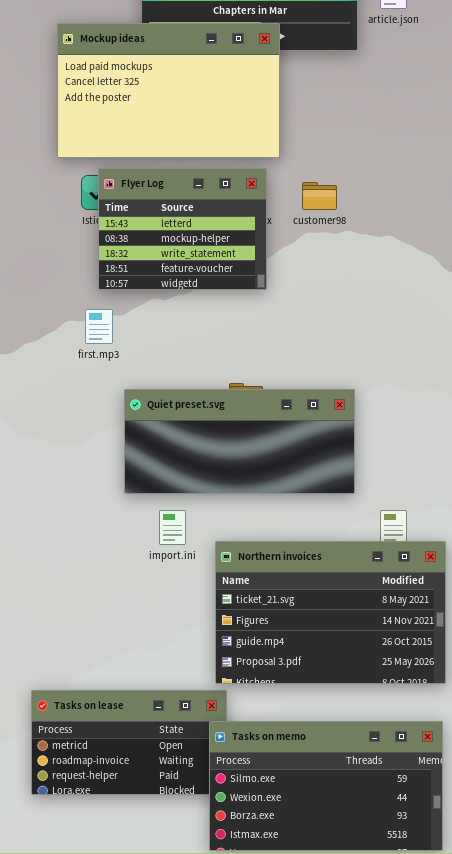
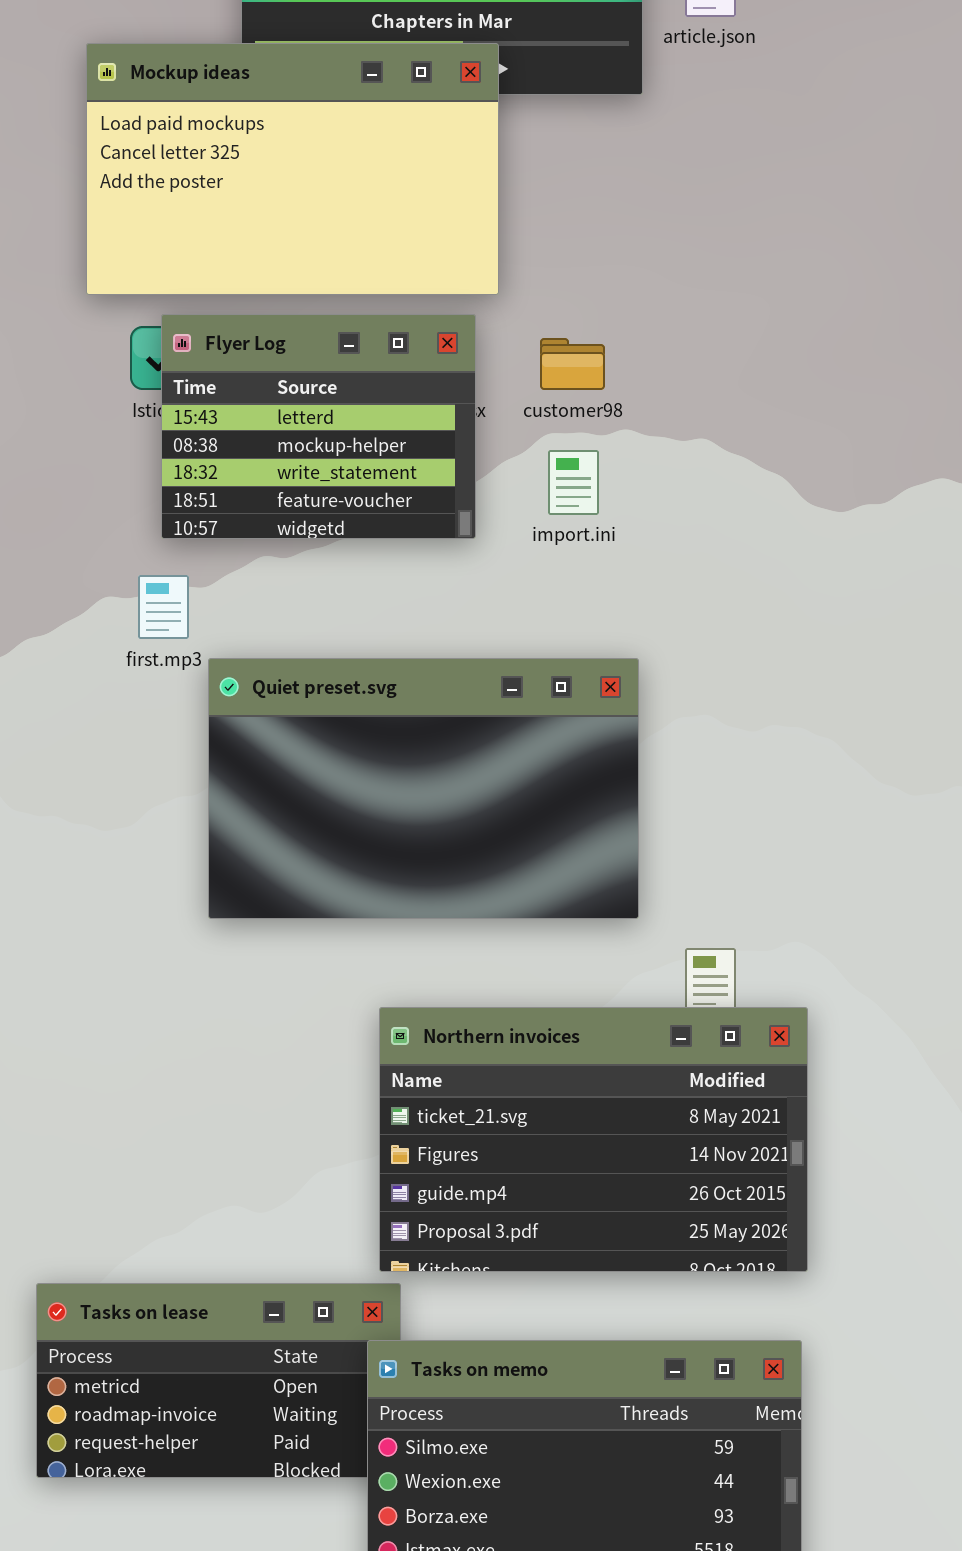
Quiet preset.svg: [124,389,355,494] -> [208,658,639,919], resized
import.ini: [159,510,186,545] -> [548,450,599,515], moved

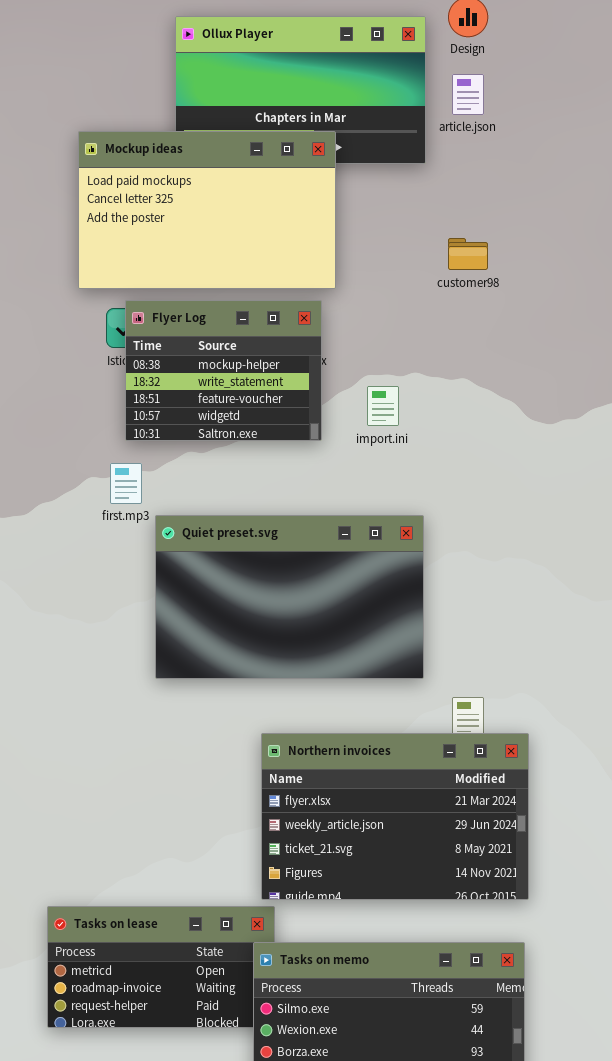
Flyer Log: [161,314,476,539] -> [125,300,322,441], scrolled down 1 row
customer98: [540,338,605,390] -> [448,238,488,270], moved
Northern invoices: [379,1007,808,1272] -> [261,733,529,900], scrolled up 2 rows

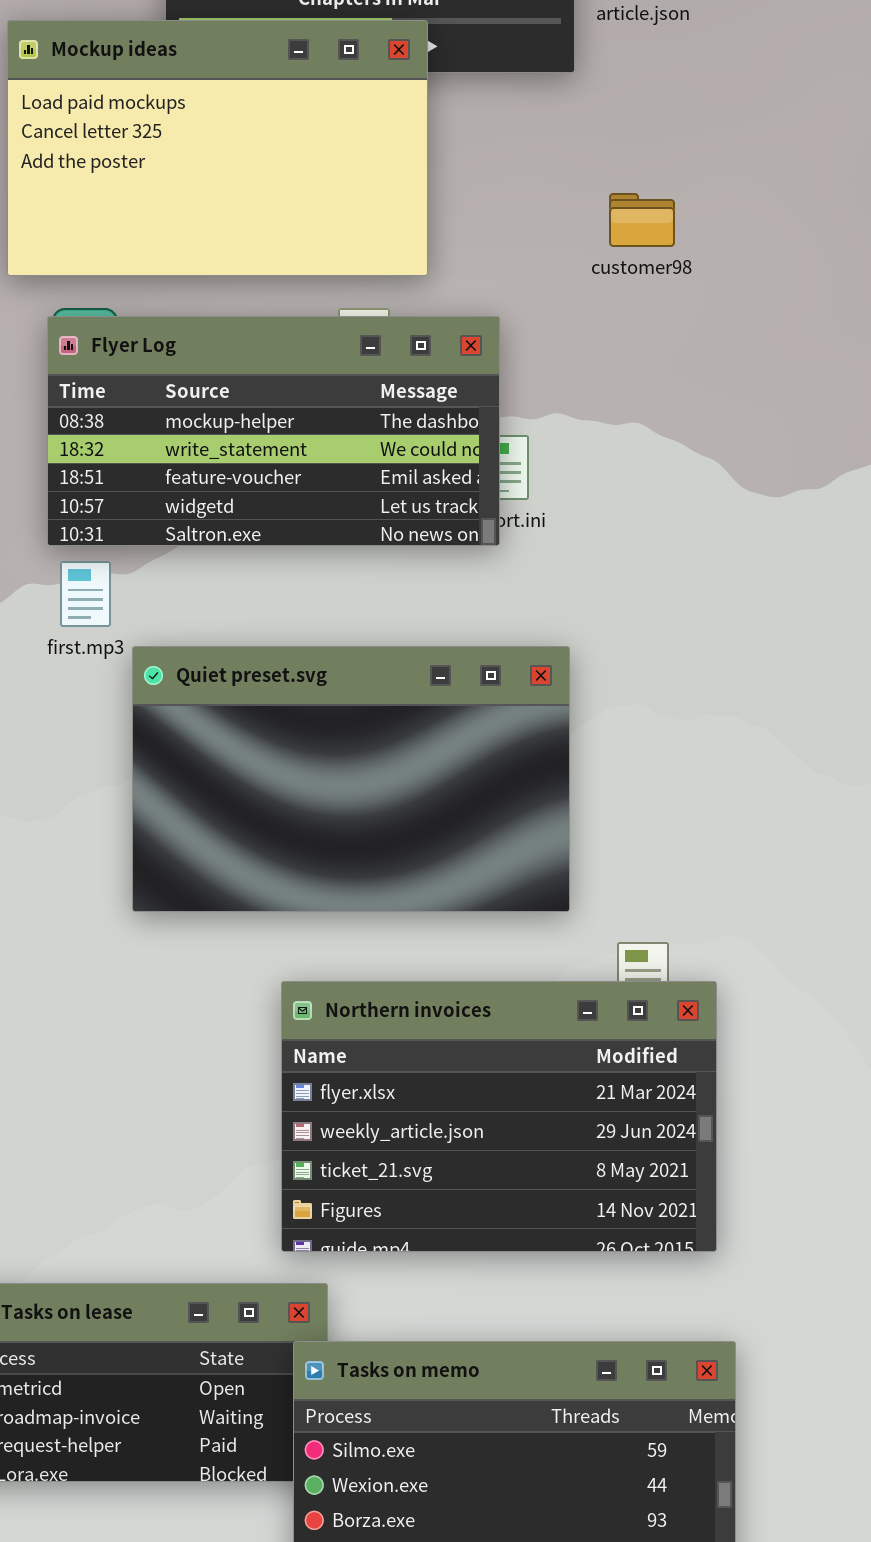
Flyer Log: [125,300,322,441] -> [47,316,500,546], moved, resized
Northern invoices: [261,733,529,900] -> [281,981,717,1252], moved

